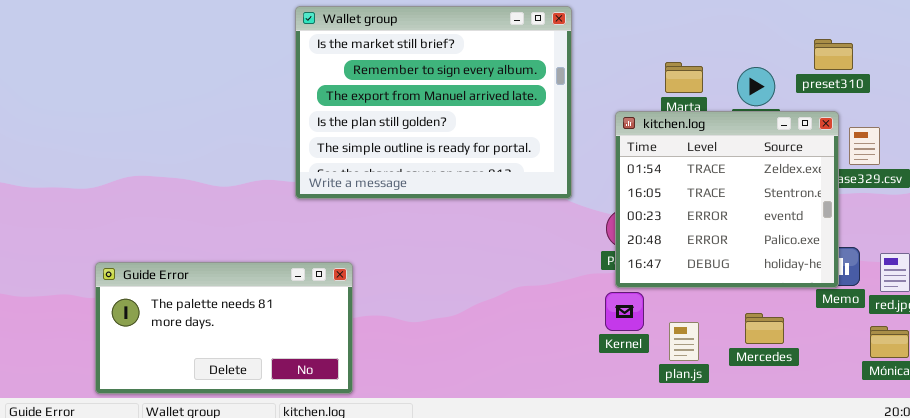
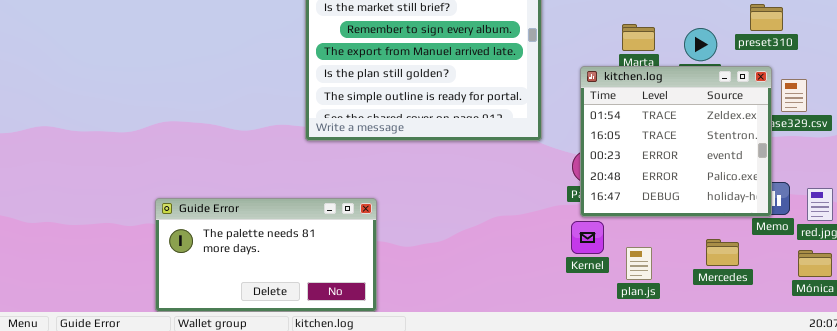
Guide Error: [95,262,353,394] -> [155,198,377,312], moved
Mercedes: [745,313,784,344] -> [706,239,739,266], moved

